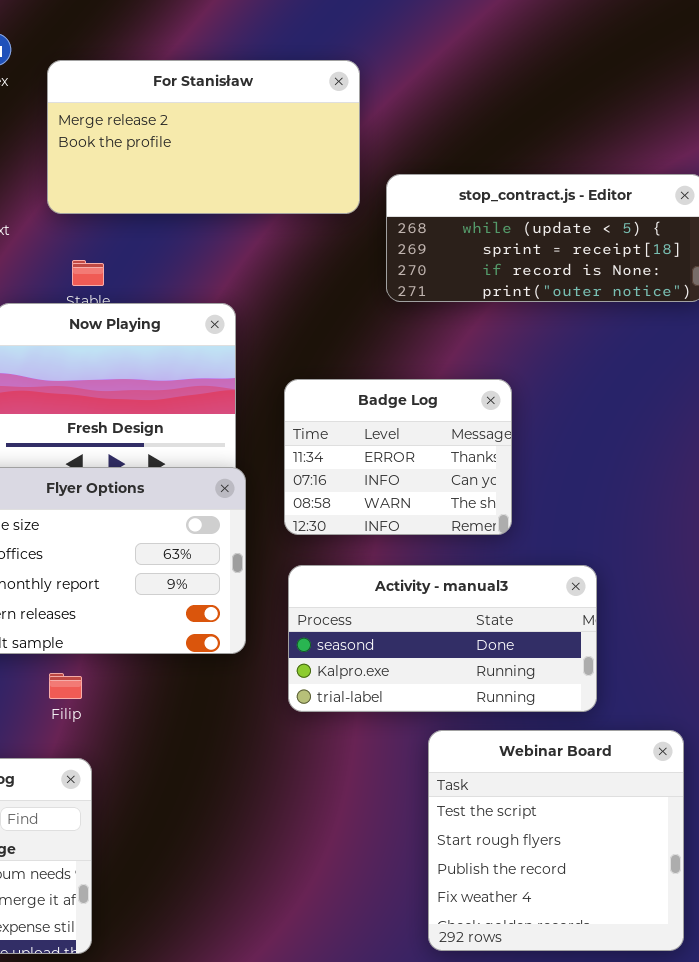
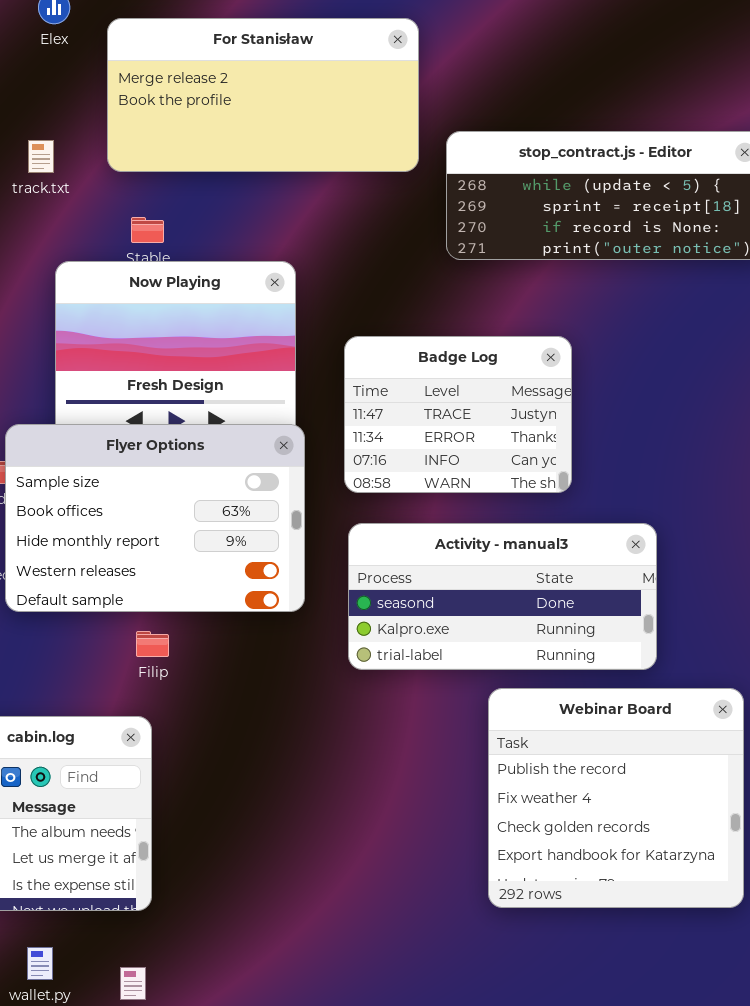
Badge Log: [284,379,512,535] -> [344,336,572,493], scrolled up 1 row
Filip: [49,673,82,699] -> [136,631,169,657], moved
Webinar Board: [428,730,684,951] -> [488,688,744,908], scrolled down 2 rows

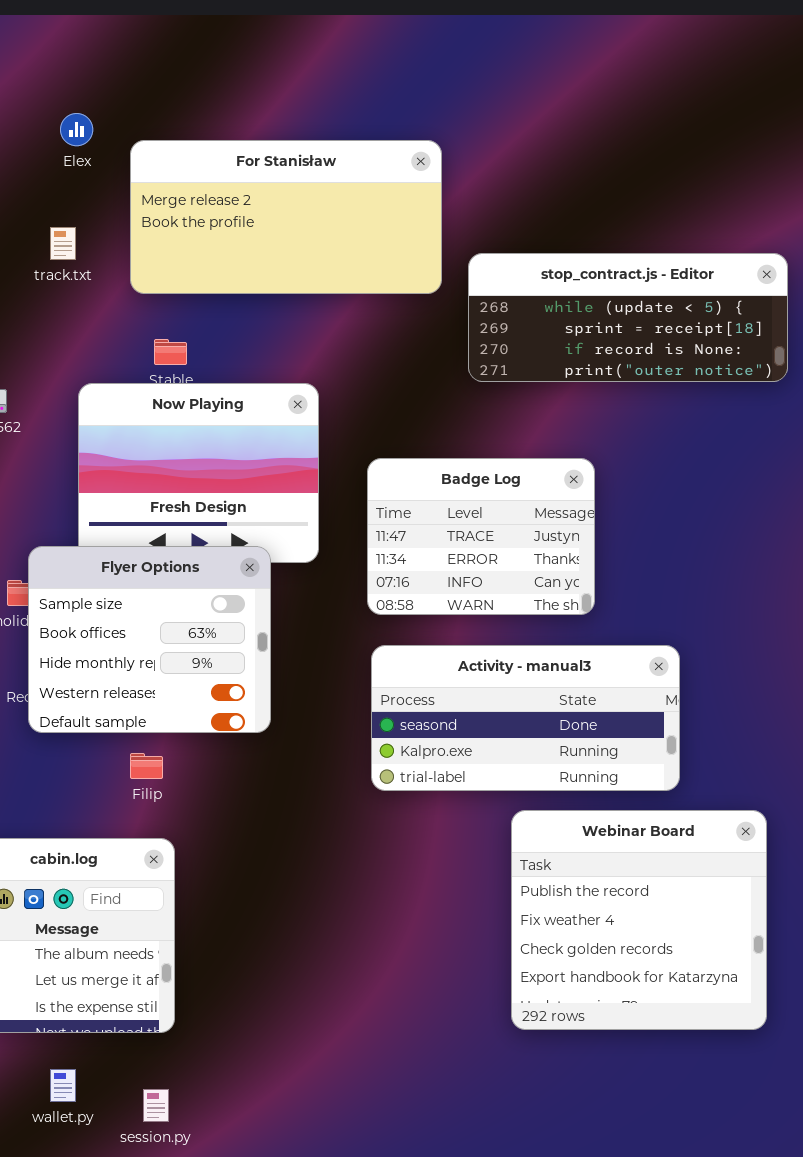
track.txt: [28,140,54,173] -> [50,227,76,260], moved
Flyer Options: [5,424,305,612] -> [28,546,271,733], resized
Filip: [136,631,169,657] -> [130,753,163,779], moved

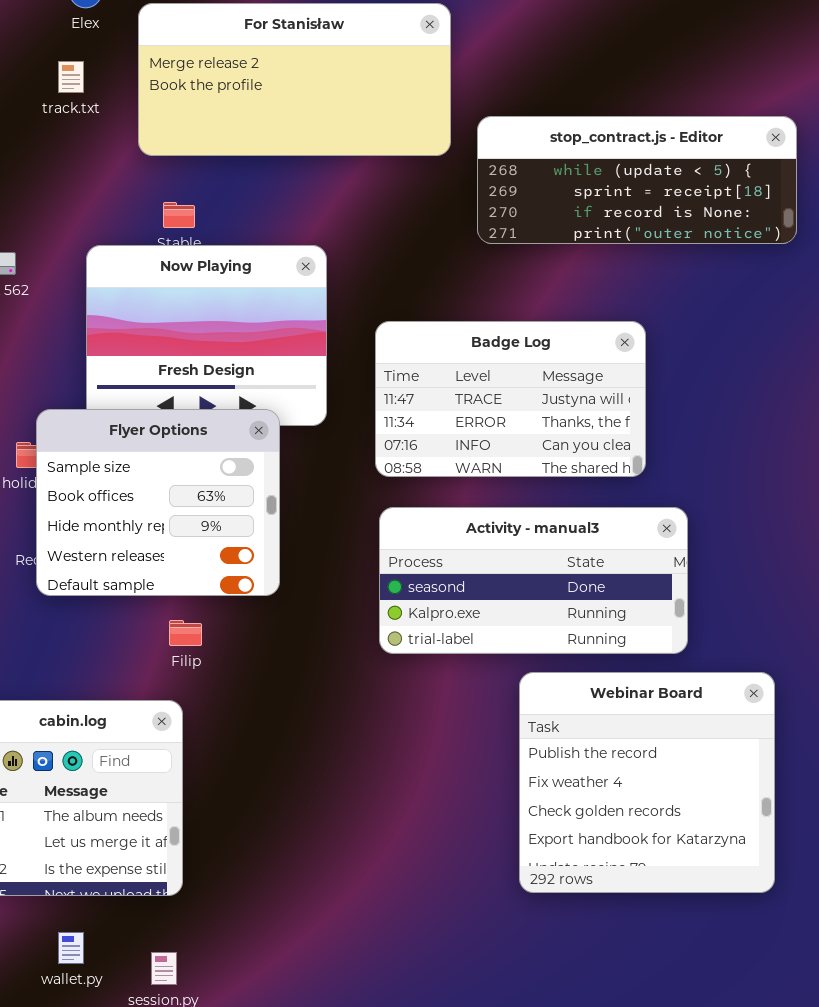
track.txt: [50,227,76,260] -> [58,61,84,93], moved
Badge Log: [367,458,595,615] -> [375,321,646,477], resized
Filip: [130,753,163,779] -> [169,620,202,646], moved

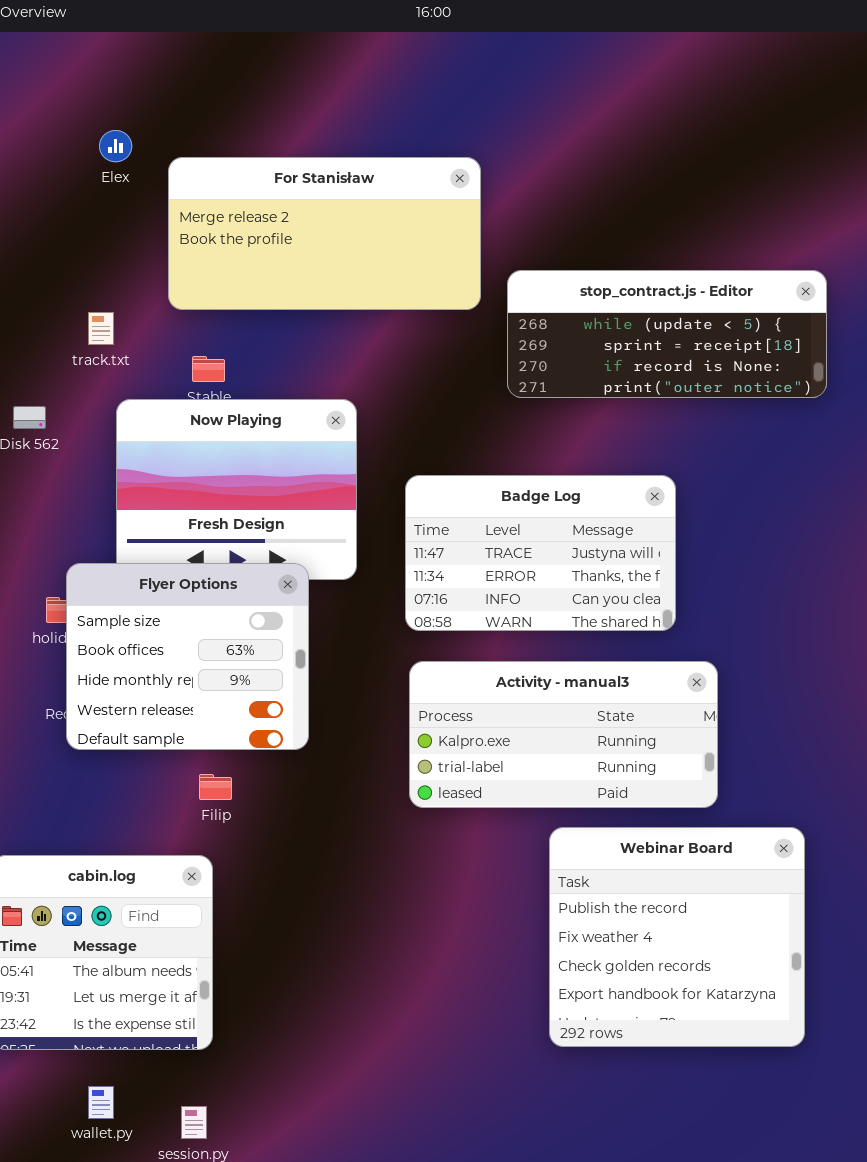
track.txt: [58,61,84,93] -> [88,312,114,345], moved
Activity - manual3: [379,507,688,654] -> [409,661,718,808], scrolled down 1 row

